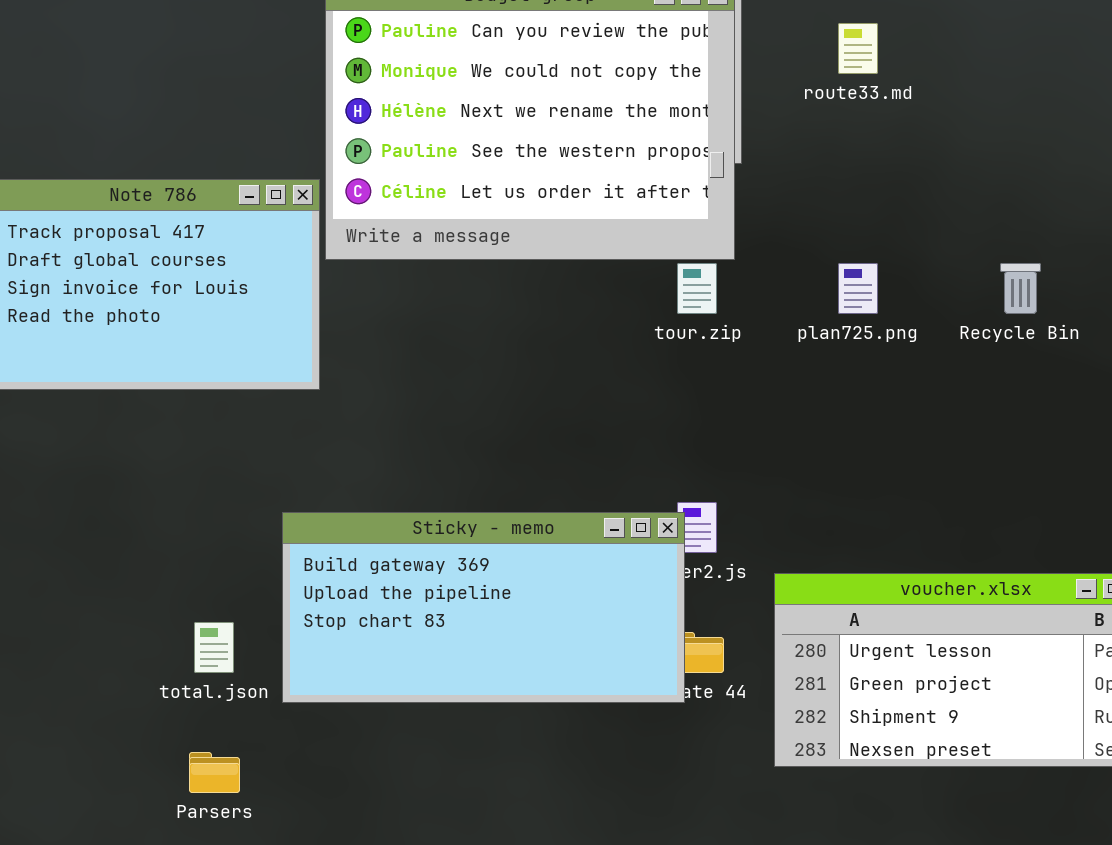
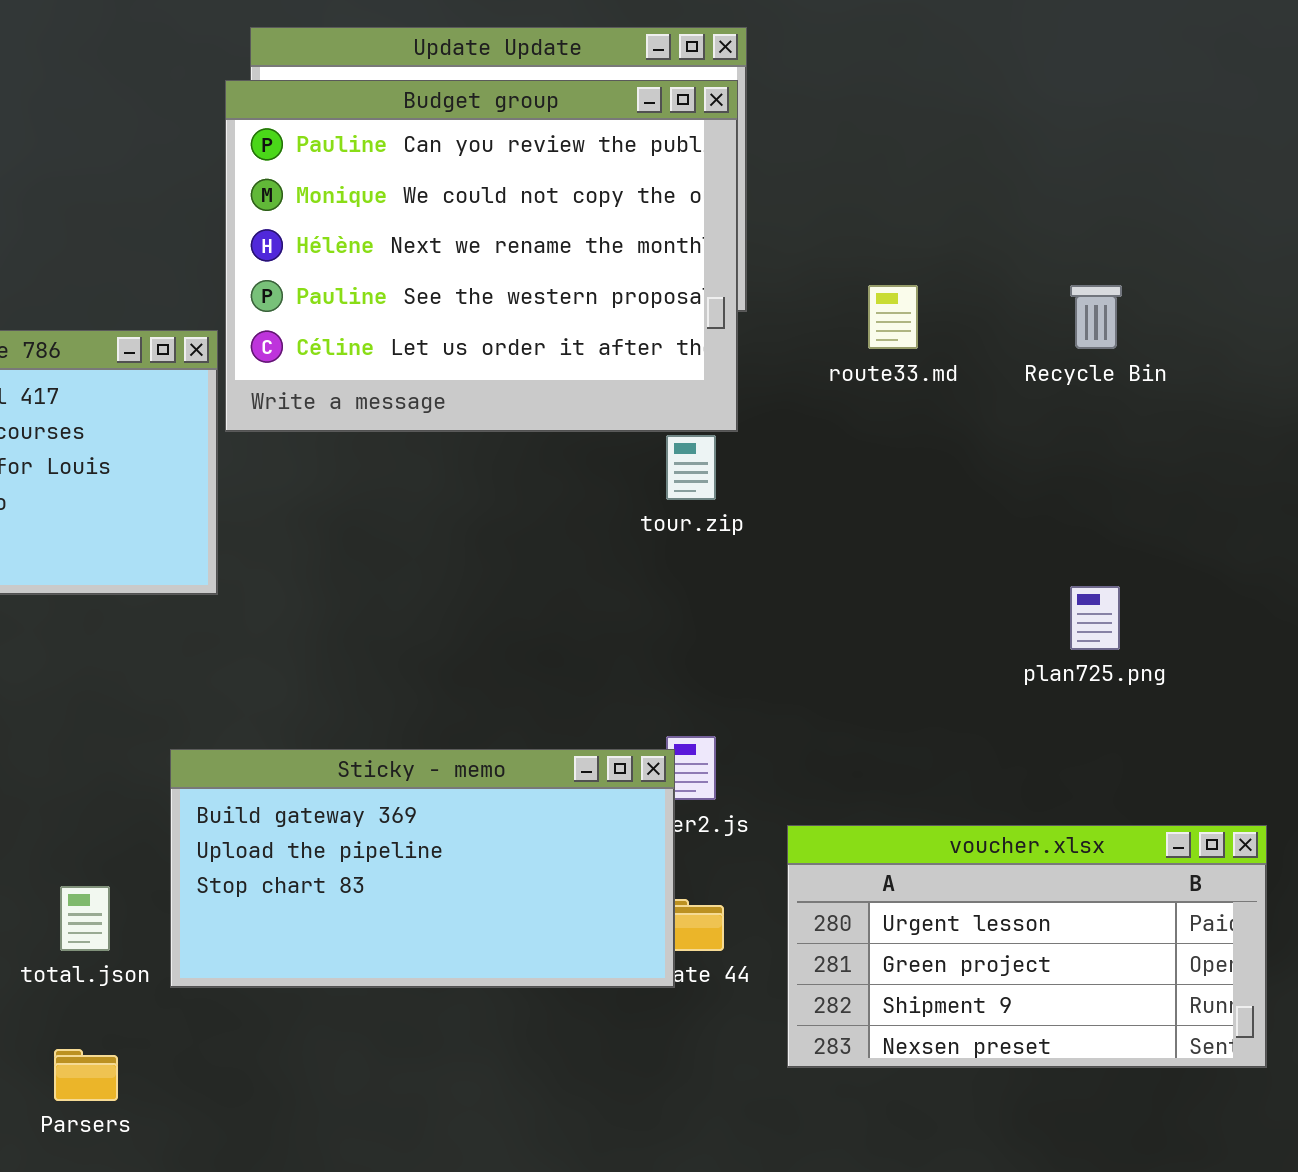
route33.md: [838,23,878,74] -> [868,285,918,349], moved
plan725.png: [838,263,878,314] -> [1070,586,1120,650], moved
Recycle Bin: [1000,263,1041,314] -> [1070,285,1122,349], moved

